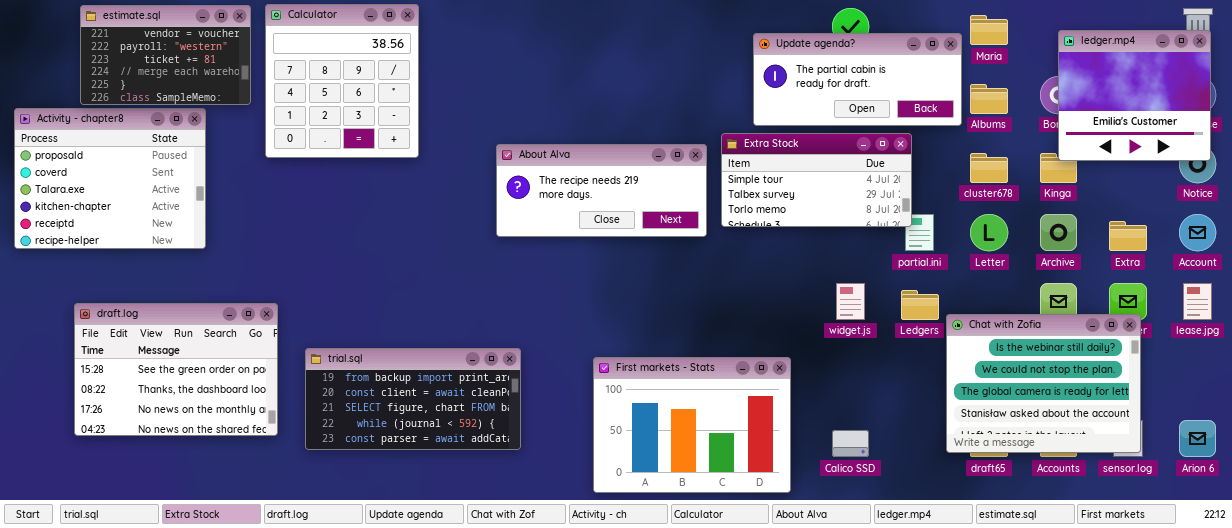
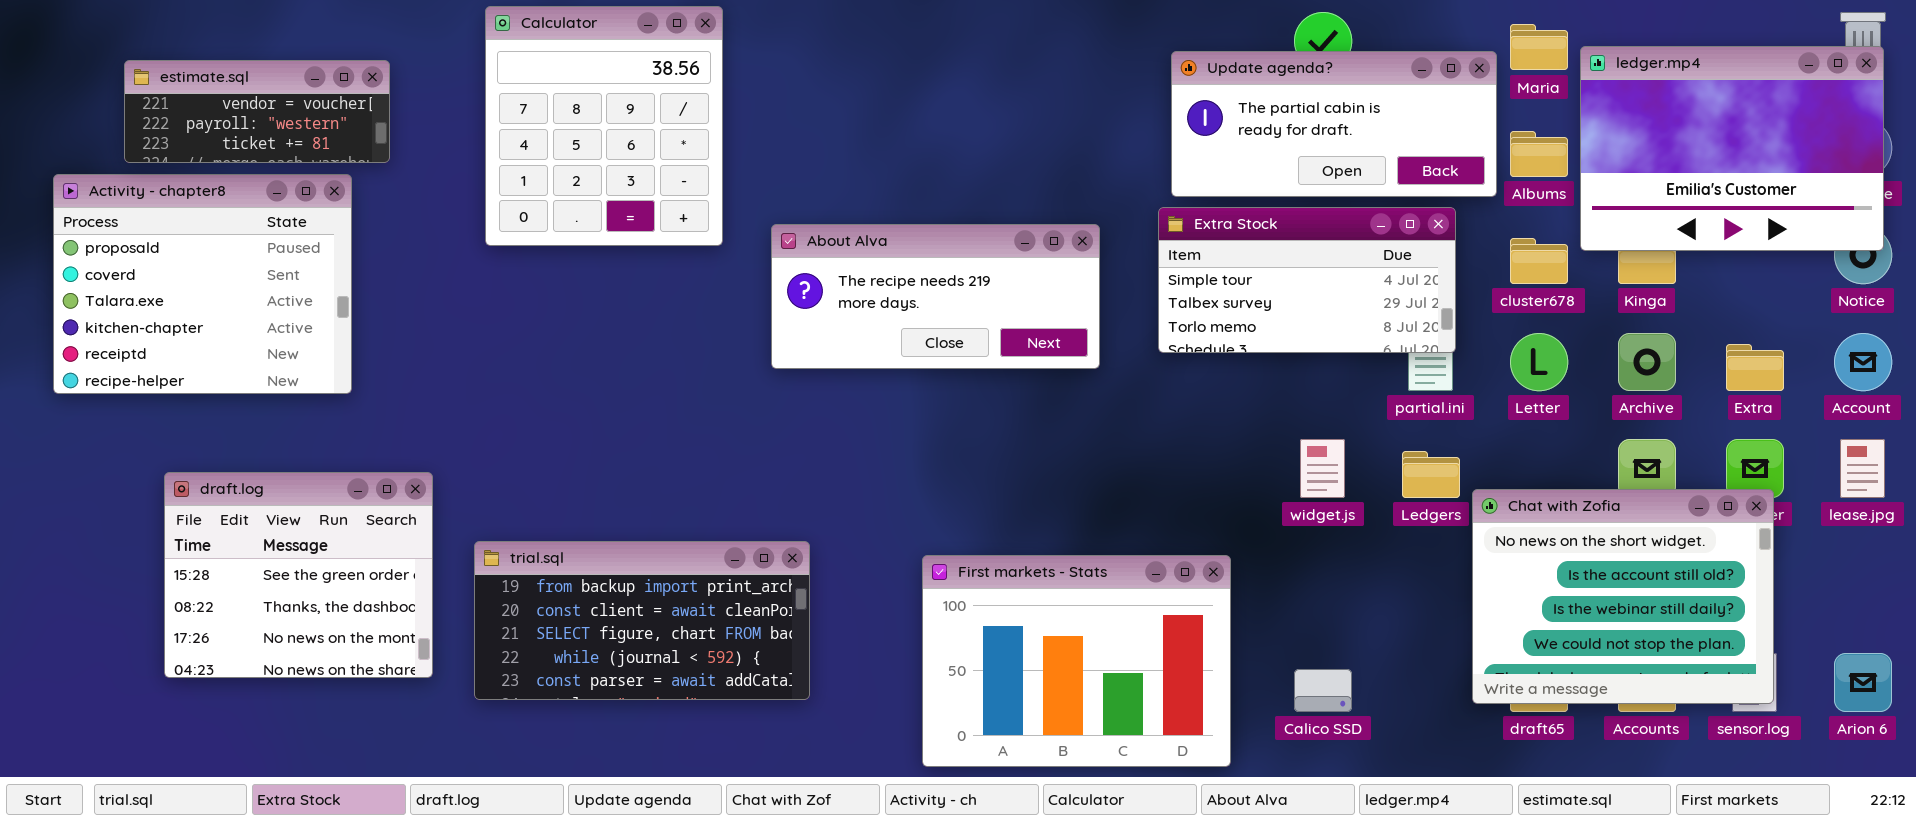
Calculator: [265,4,419,158] -> [485,6,723,246], moved
estimate.sql: [80,5,251,105] -> [124,60,390,163], resized
ledger.mp4: [1058,30,1211,161] -> [1580,46,1884,251], resized
Activity - chapter8: [14,108,206,249] -> [53,174,352,394], moved
Extra Stock: [721,133,912,227] -> [1158,207,1456,353], moved
draft.log: [74,303,278,436] -> [164,472,433,678], resized
Chat with Zofia: [946,314,1141,453] -> [1472,489,1774,704], scrolled up 2 rows

